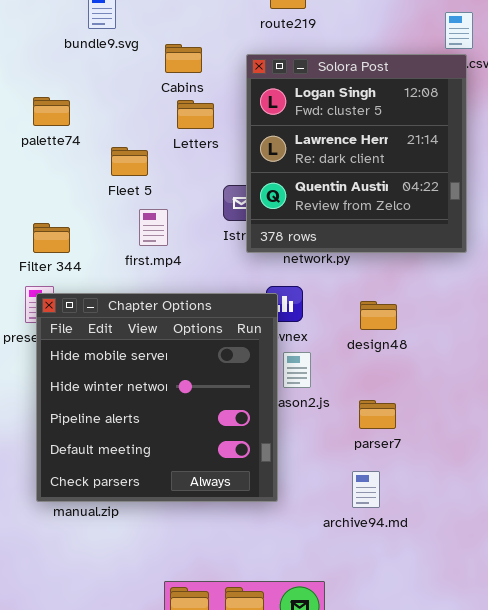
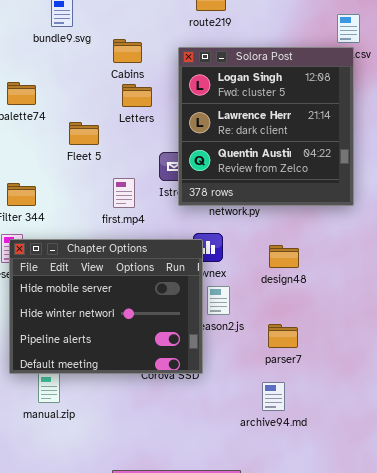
first.mp4: [139,209,168,246] -> [113,178,135,208], moved
Chapter Options: [36,293,278,502] -> [9,239,203,374], resized

